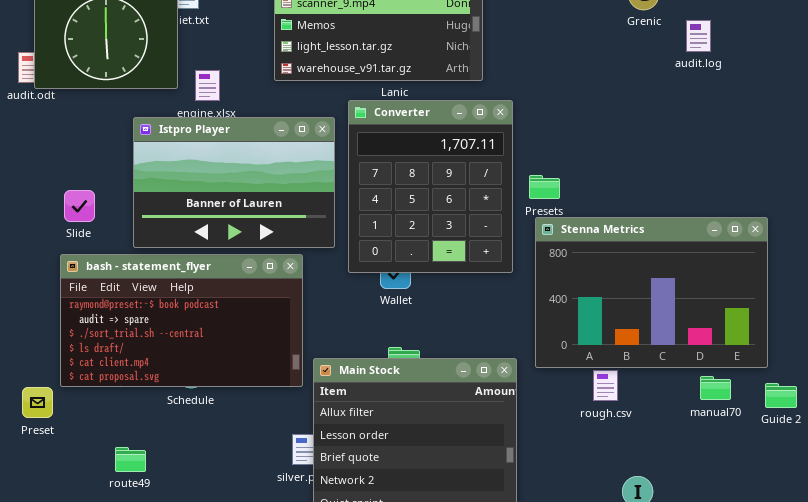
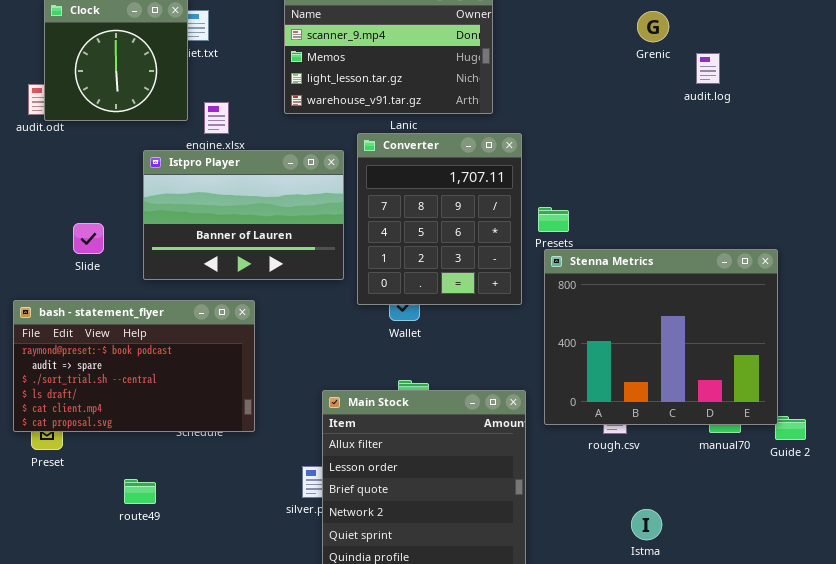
Stenna Metrics: [535,217,768,368] -> [544,249,778,425], resized
bash - statement_flyer: [60,254,303,387] -> [13,300,255,432], moved

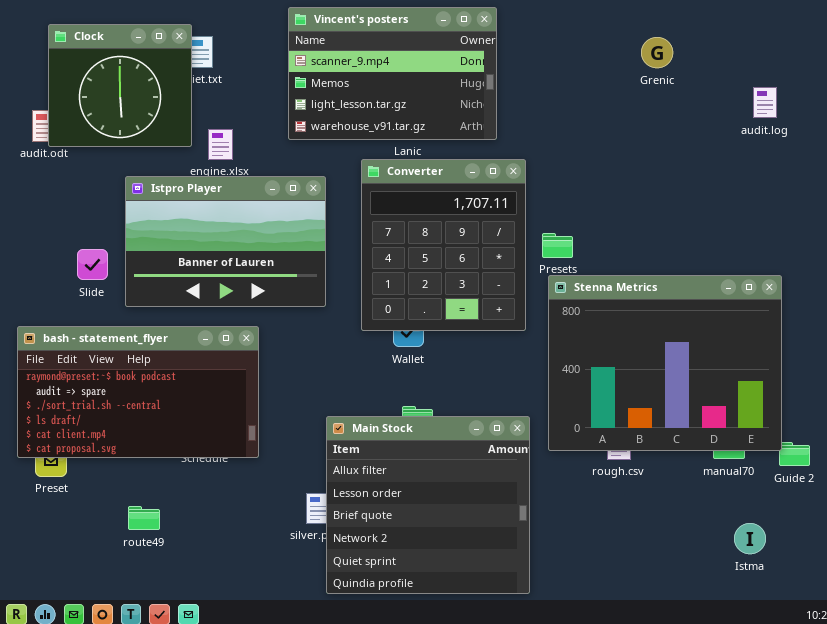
audit.log: [696,53,720,84] -> [753,87,777,118], moved
Istpro Player: [143,150,344,280] -> [125,176,326,307], moved
Istma: [631,509,662,540] -> [734,523,766,554], moved

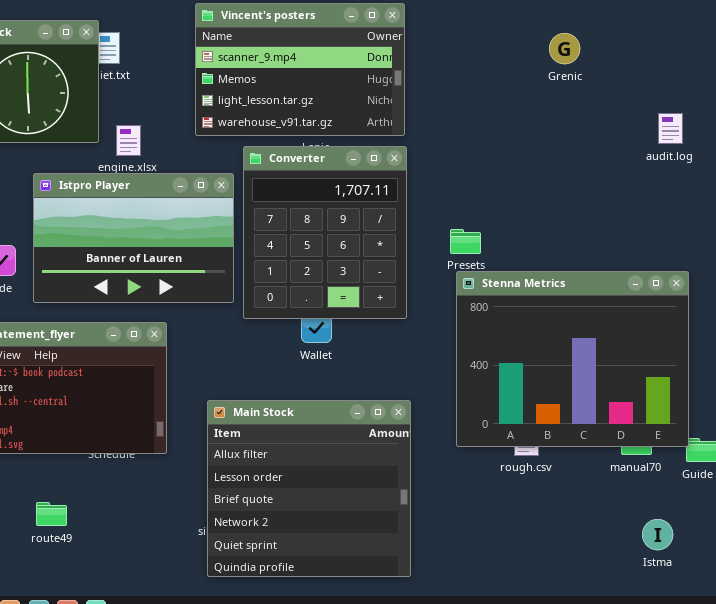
audit.log: [753,87,777,118] -> [658,113,683,144], moved
Converter: [361,159,526,331] -> [243,146,407,319], moved
Main Stock: [326,416,530,594] -> [207,400,411,577], moved

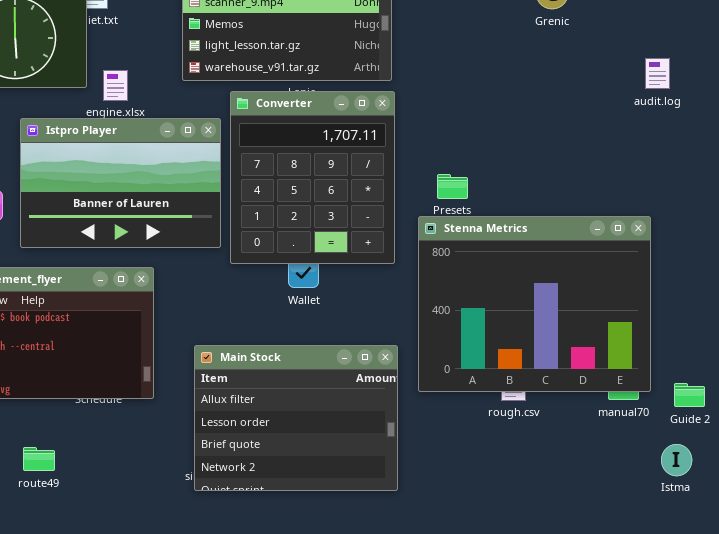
Stenna Metrics: [456,271,689,447] -> [418,216,651,392], moved
Main Stock: [207,400,411,577] -> [194,345,398,491], resized
Istma: [642,519,673,550] -> [661,444,692,476], moved

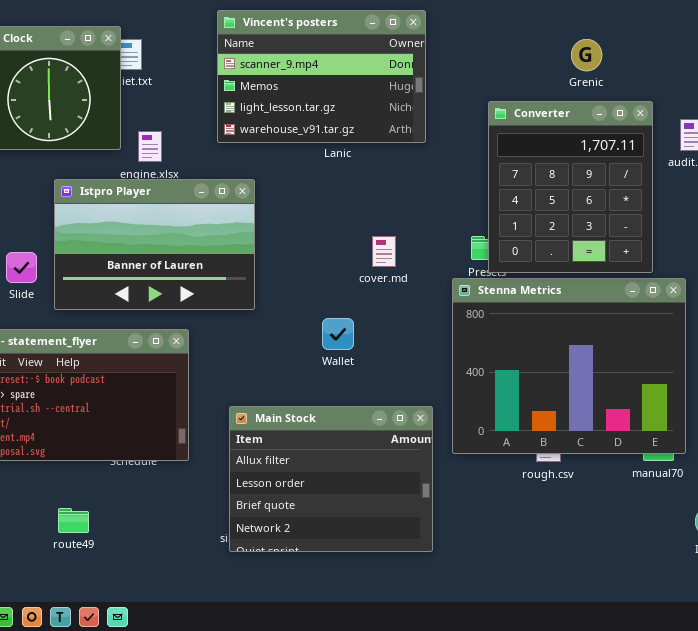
Converter: [230,91,395,264] -> [488,101,653,273], moved

